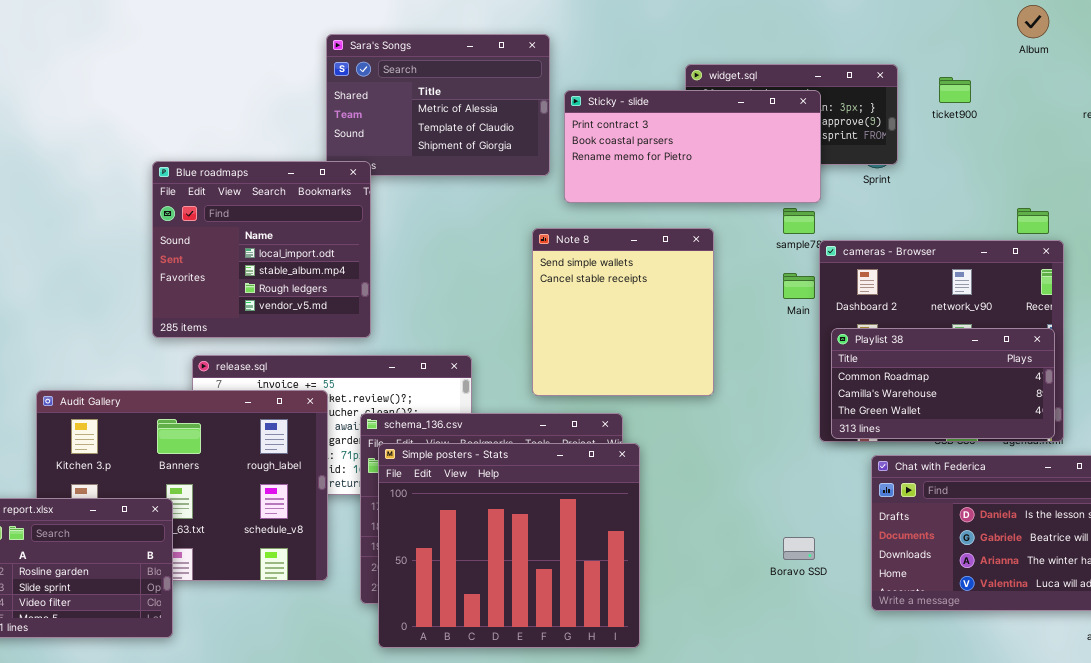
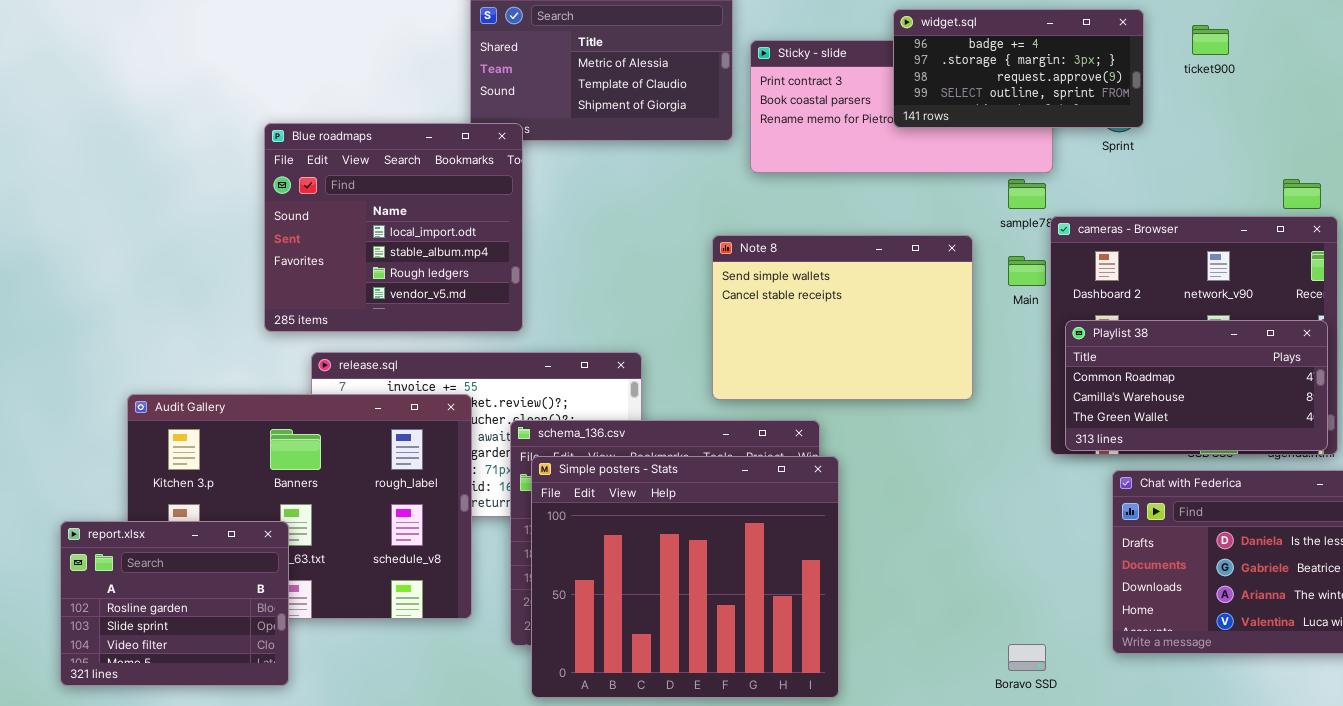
widget.sql: [685,64,898,165] -> [893,9,1144,128], raised
Note 8: [532,228,714,396] -> [712,235,973,400], resized
Boravo SSD: [783,537,815,560] -> [1008,644,1046,671], moved

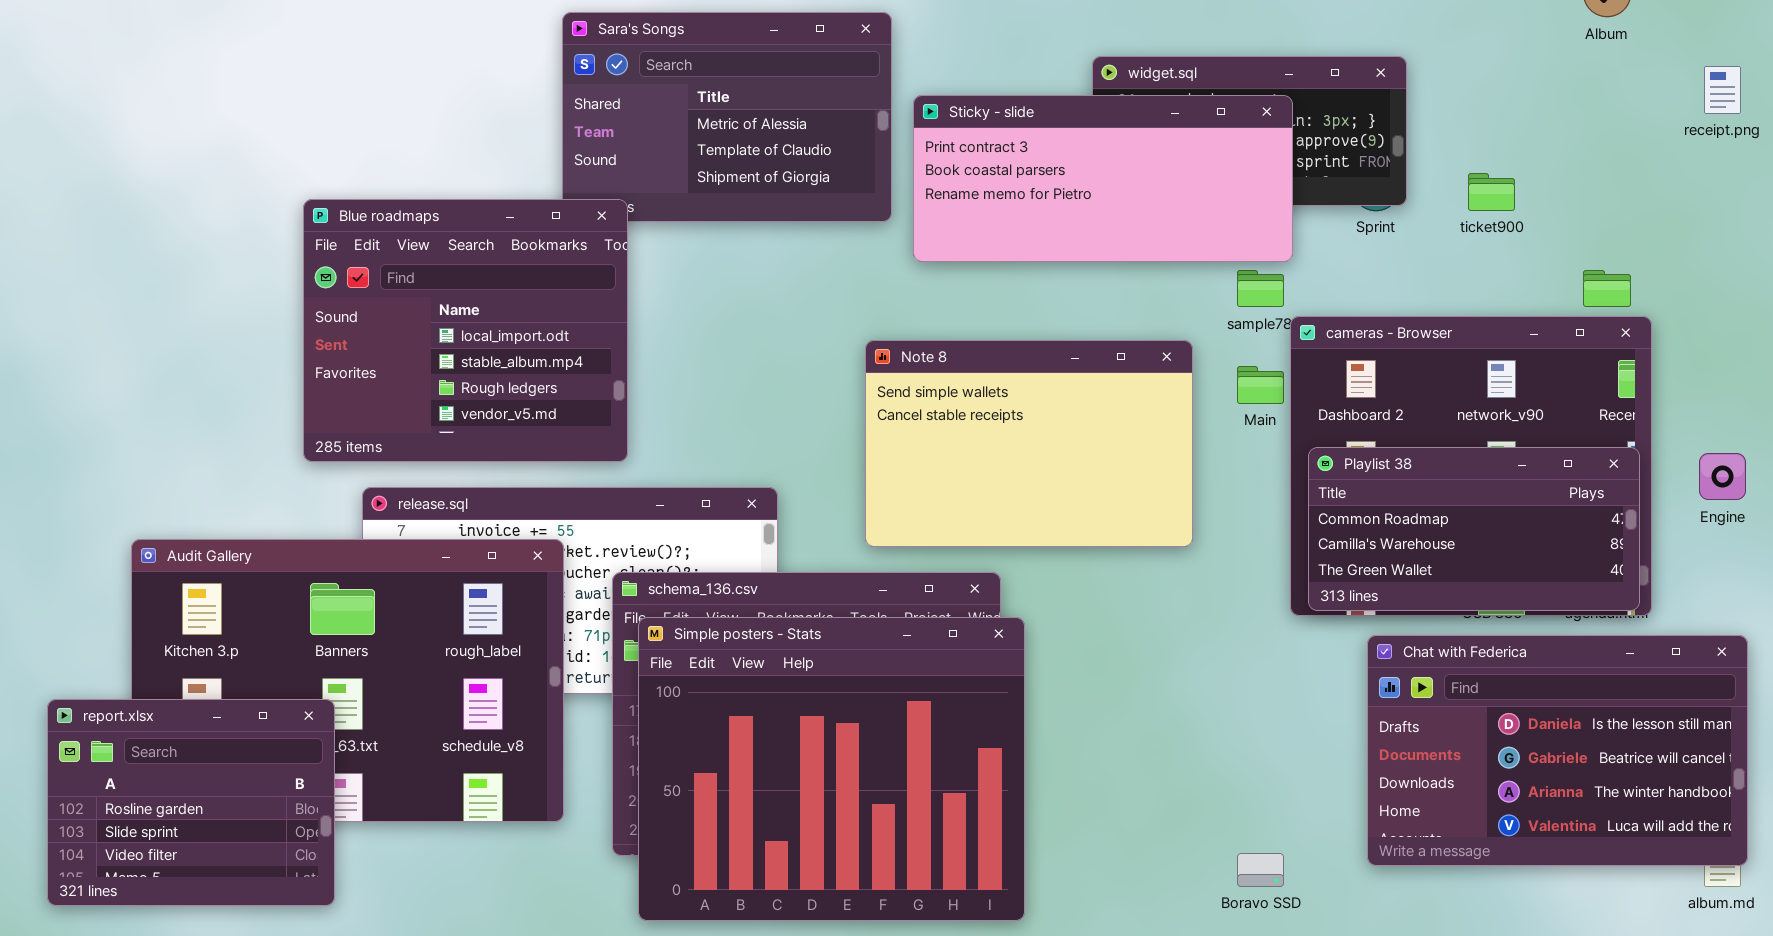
ticket900: [1192,25,1229,55] -> [1468,173,1515,211], moved
Sticky - slide: [750,40,1053,173] -> [913,95,1293,262], raised

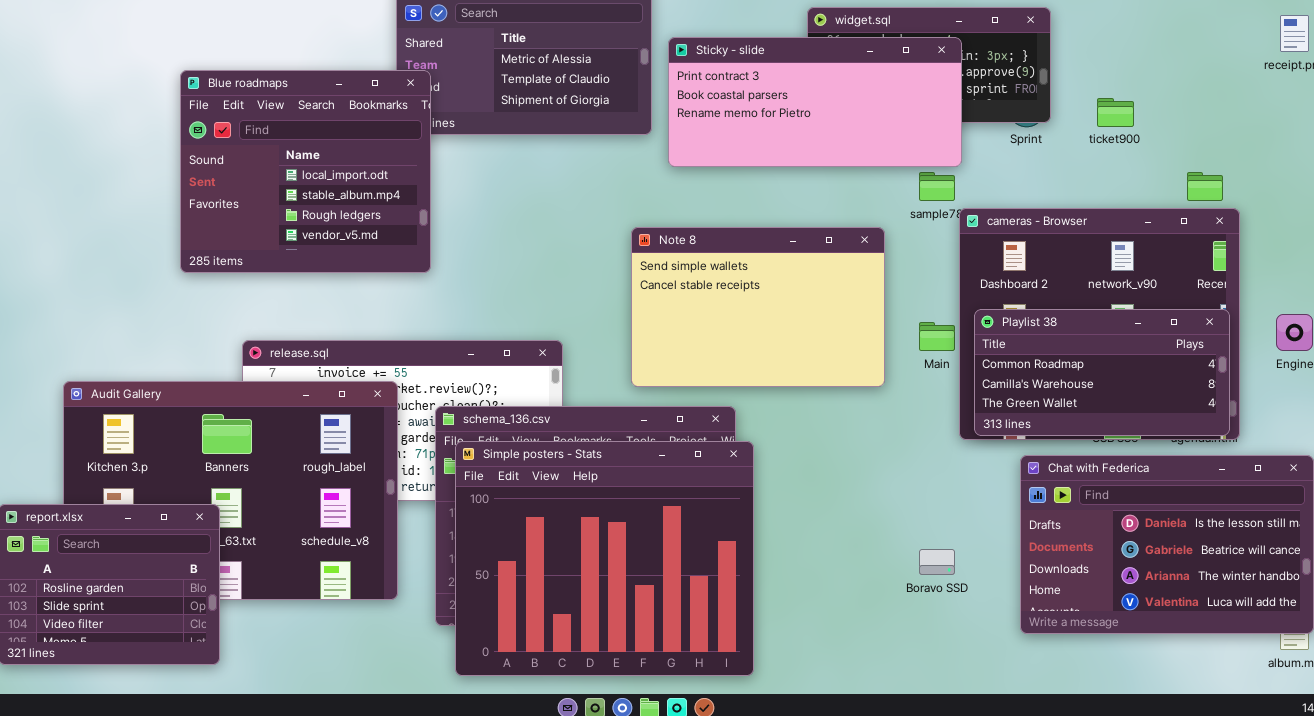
Blue roadmaps: [303,199,628,462] -> [180,70,431,273], moved
Main: [1237,366,1284,404] -> [919,322,955,351], moved
Boravo SSD: [1237,853,1284,887] -> [919,549,955,575], moved

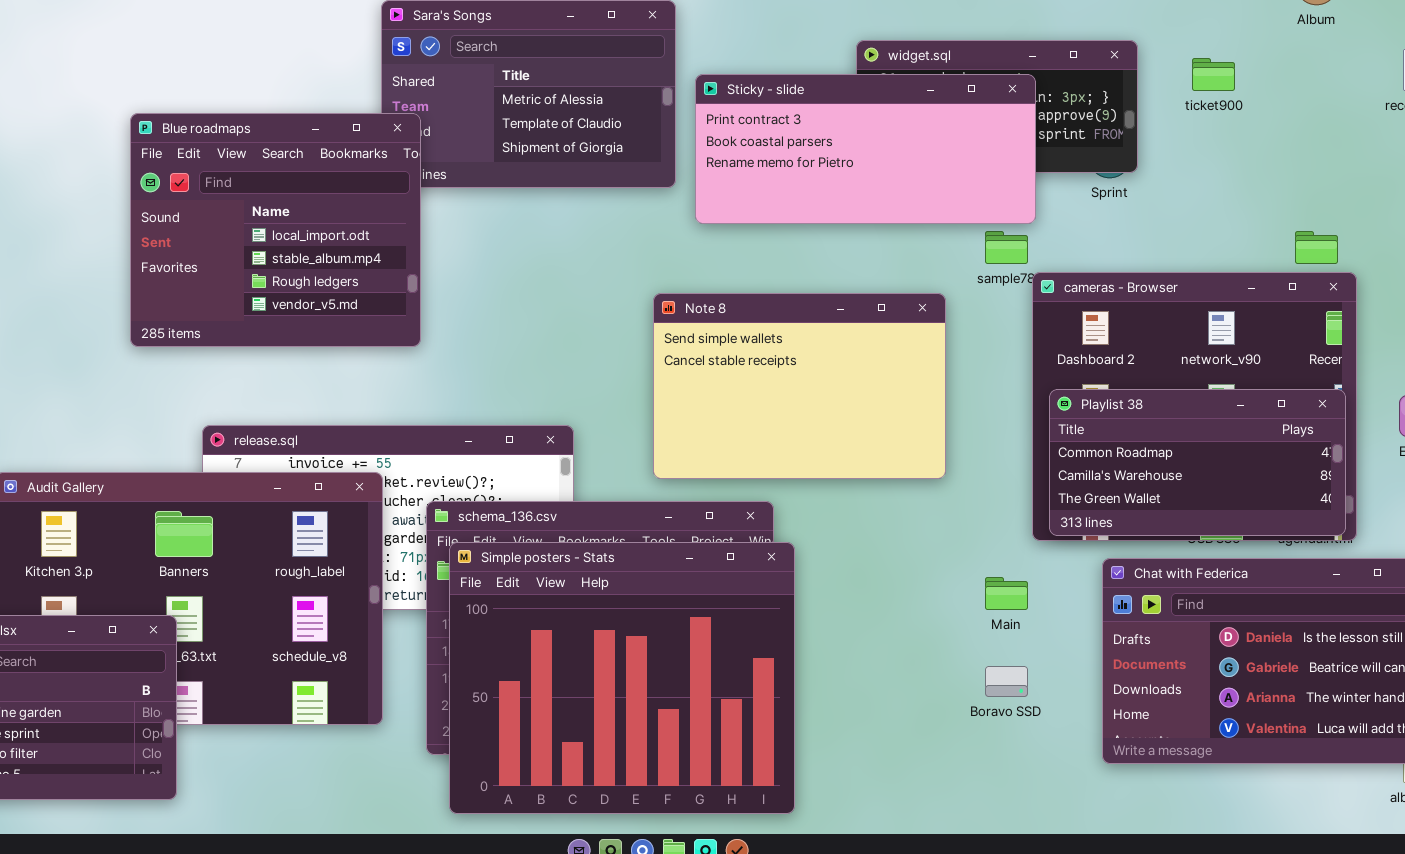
ticket900: [1097,98,1134,127] -> [1192,58,1235,91], moved
Main: [919,322,955,351] -> [985,577,1028,610], moved

